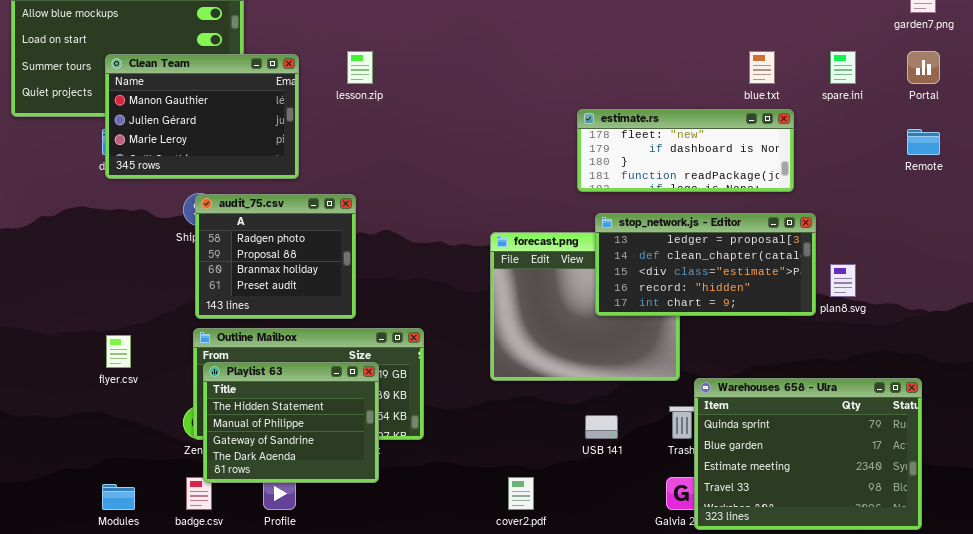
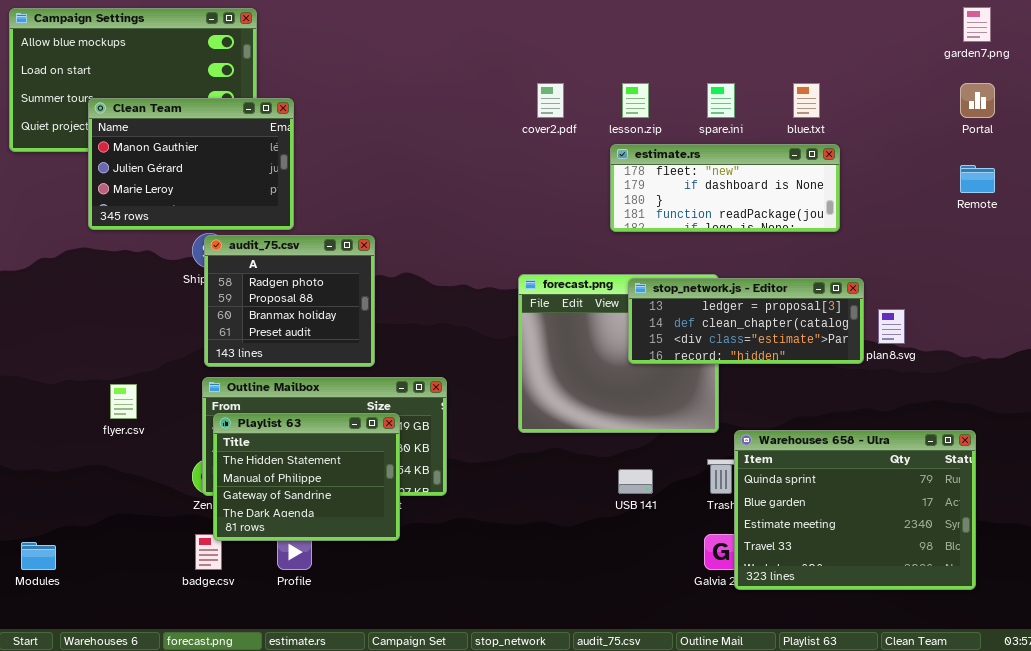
lesson.zip: [347,51,373,84] -> [622,83,649,118], moved
spare.ini: [830,51,856,84] -> [707,83,735,118], moved
Clean Team: [105,54,299,179] -> [88,98,294,230], moved
stop_network.js - Editor: [595,213,816,316] -> [628,278,864,364], resized
cover2.pdf: [508,477,534,510] -> [537,83,564,118], moved
Modules: [102,484,135,510] -> [21,542,56,570], moved

